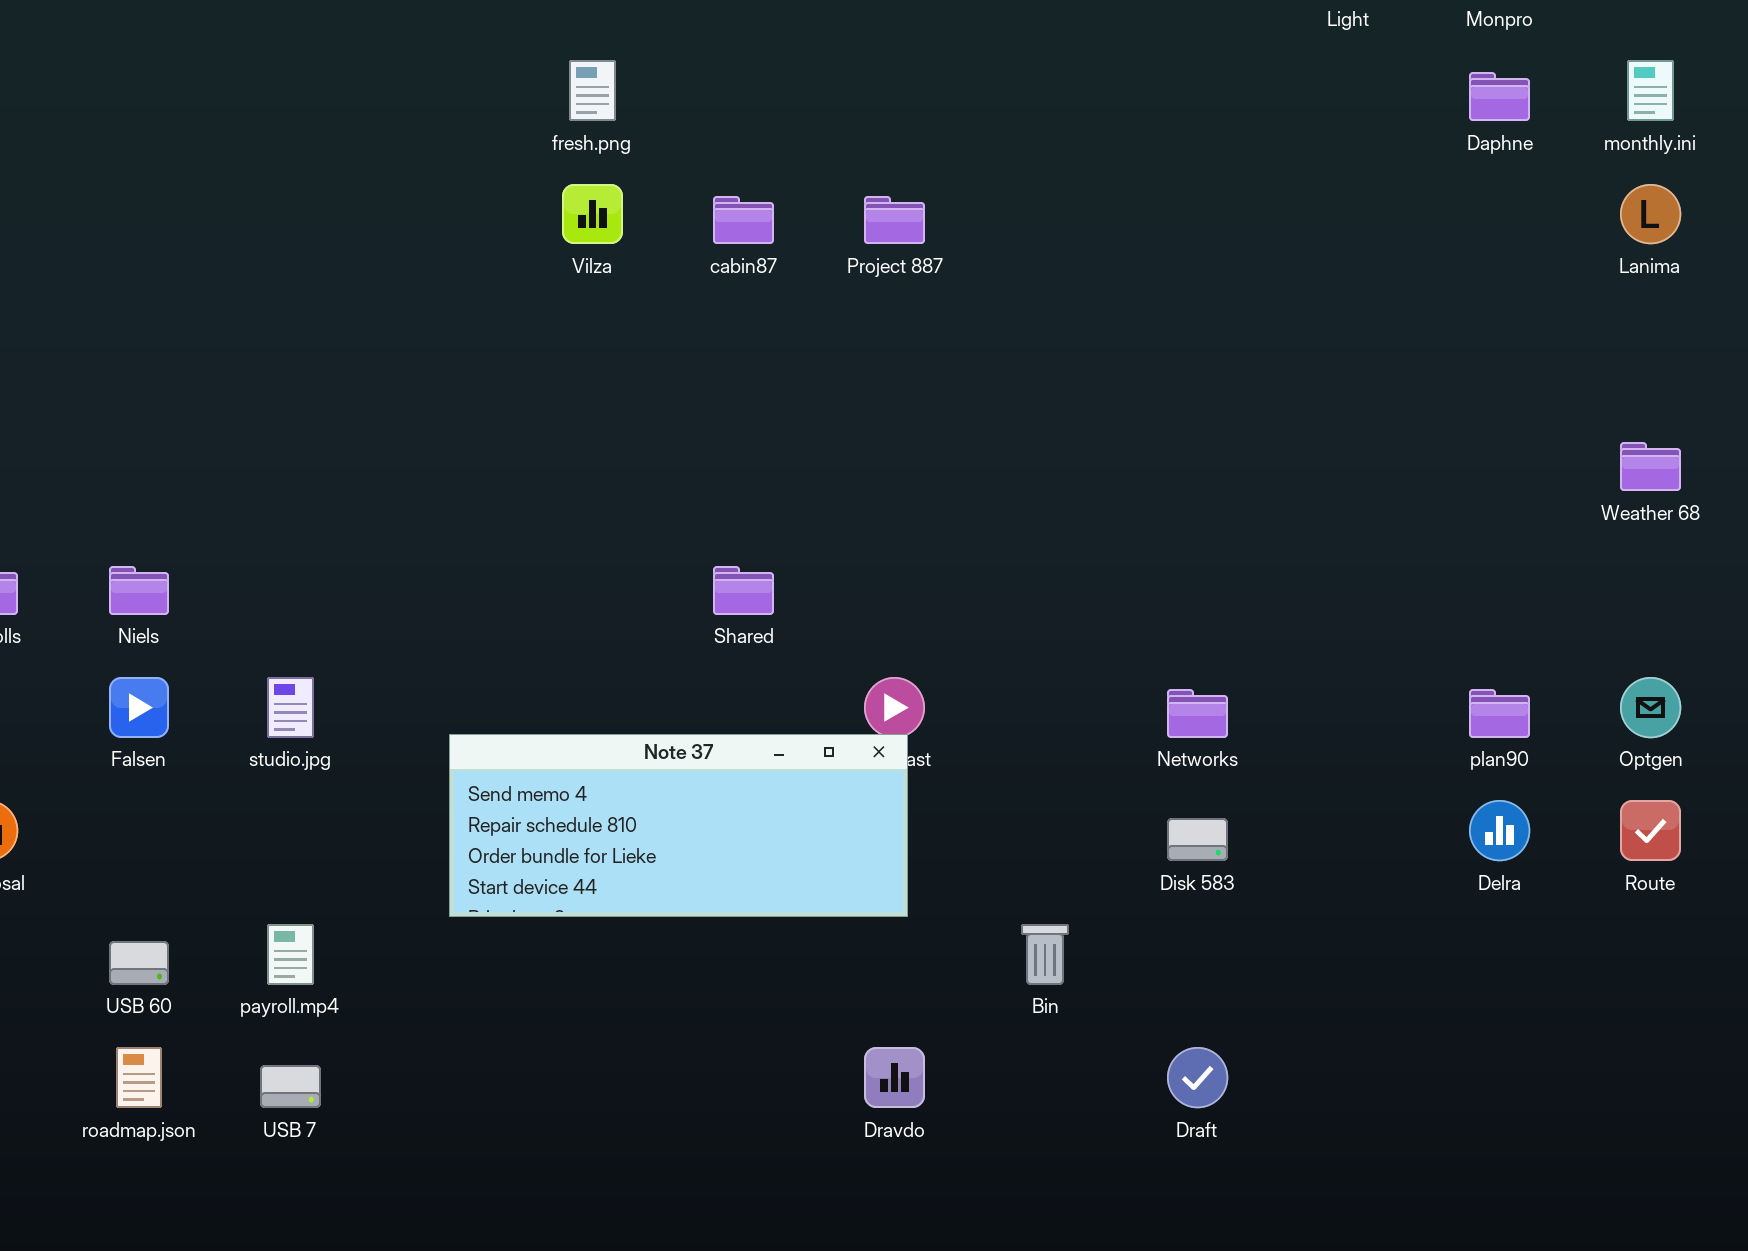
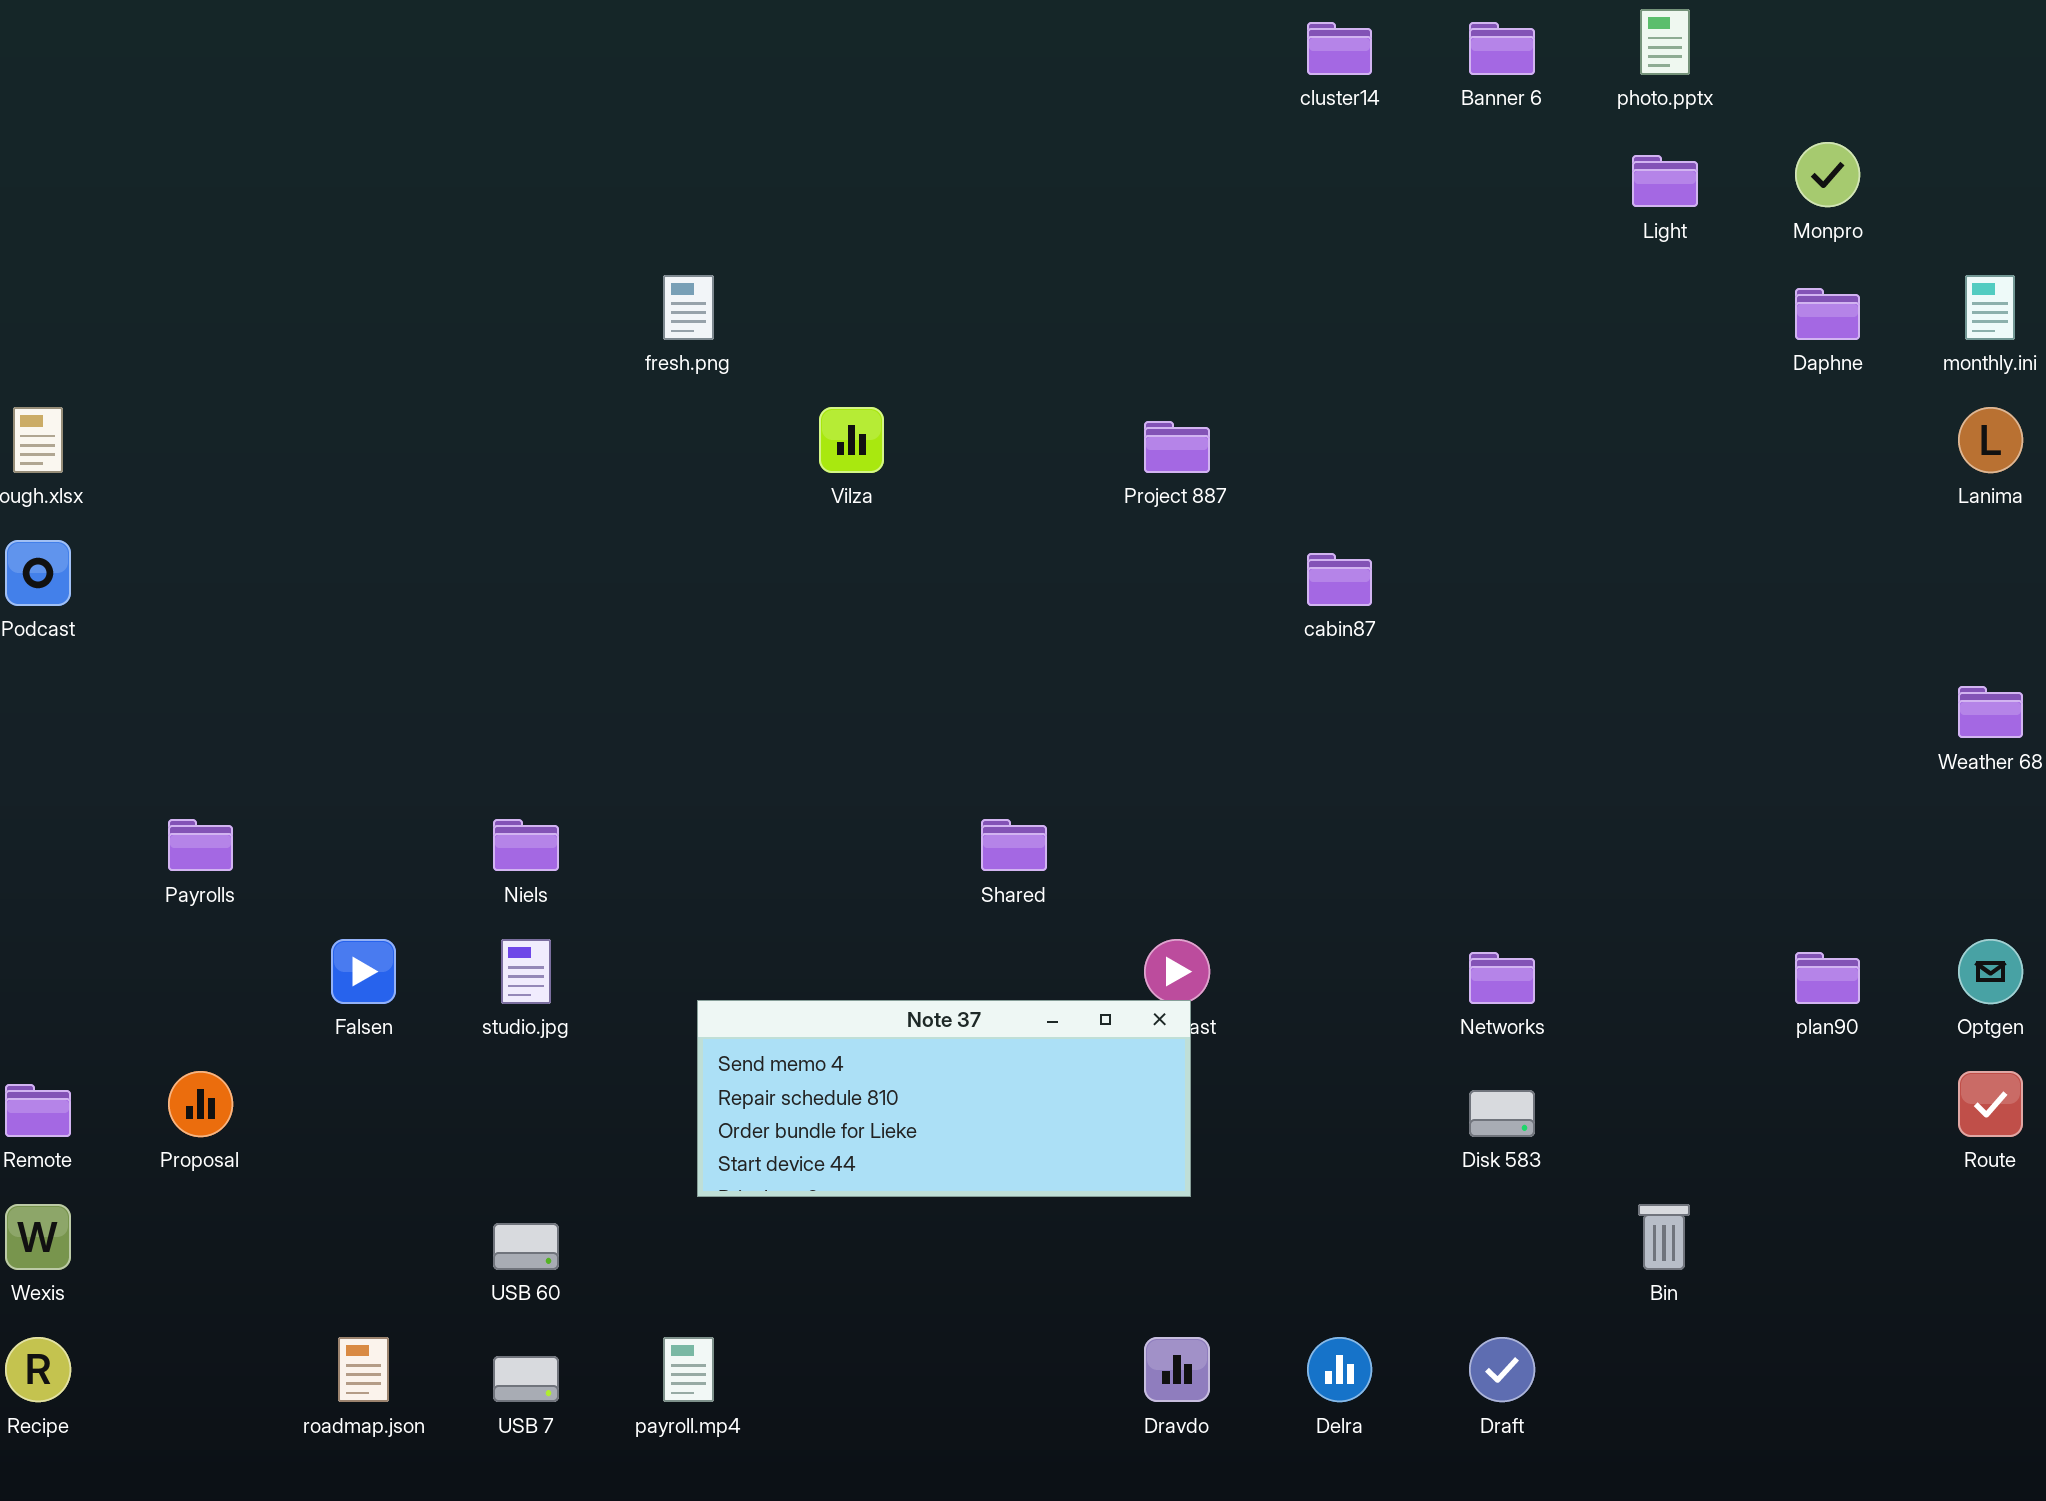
fresh.png: [569,60,616,121] -> [663,275,714,340], moved
cabin87: [713,196,774,244] -> [1307,553,1372,606], moved
Niels: [109,566,169,615] -> [493,819,559,871], moved
Delra: [1469,800,1530,861] -> [1307,1337,1372,1402], moved
payroll.mp4: [267,924,314,985] -> [663,1337,714,1402], moved
Bin: [1021,924,1069,985] -> [1638,1204,1690,1270], moved
USB 60: [109,941,169,985] -> [493,1223,559,1270], moved

